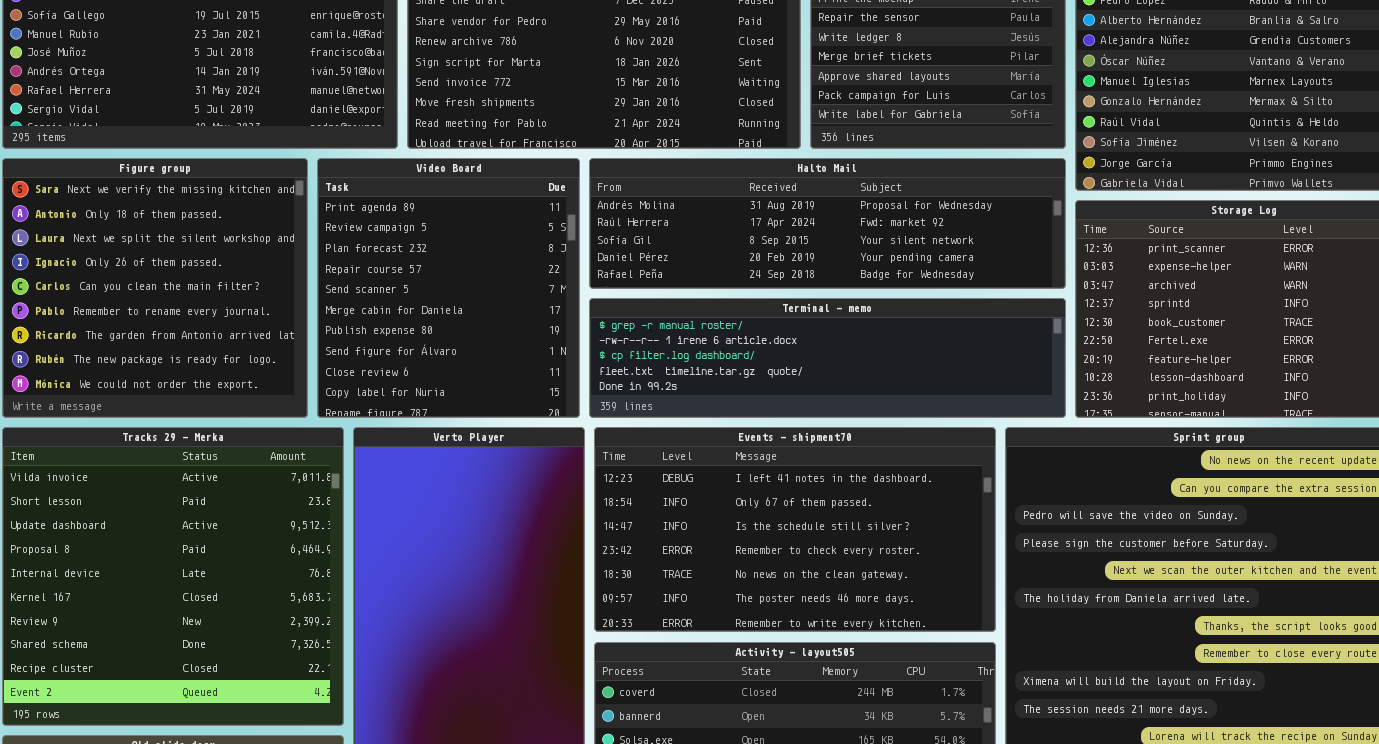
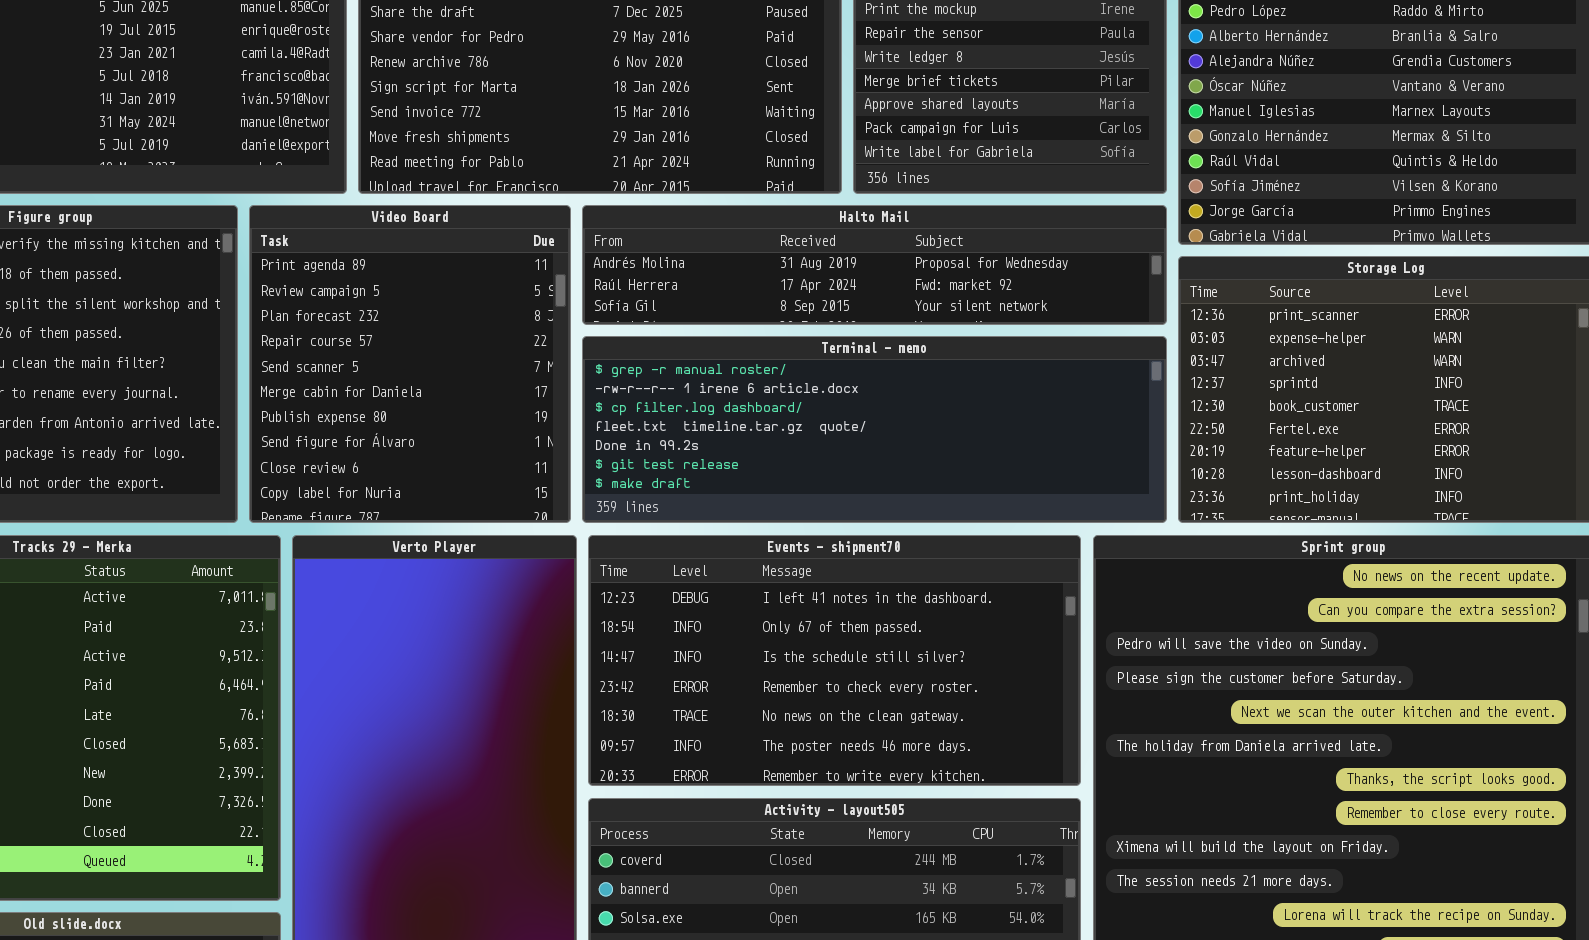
Halto Mail: [589,158,1066,289] -> [582,205,1167,325], resized
Terminal - memo: [589,298,1066,418] -> [582,336,1167,523], resized

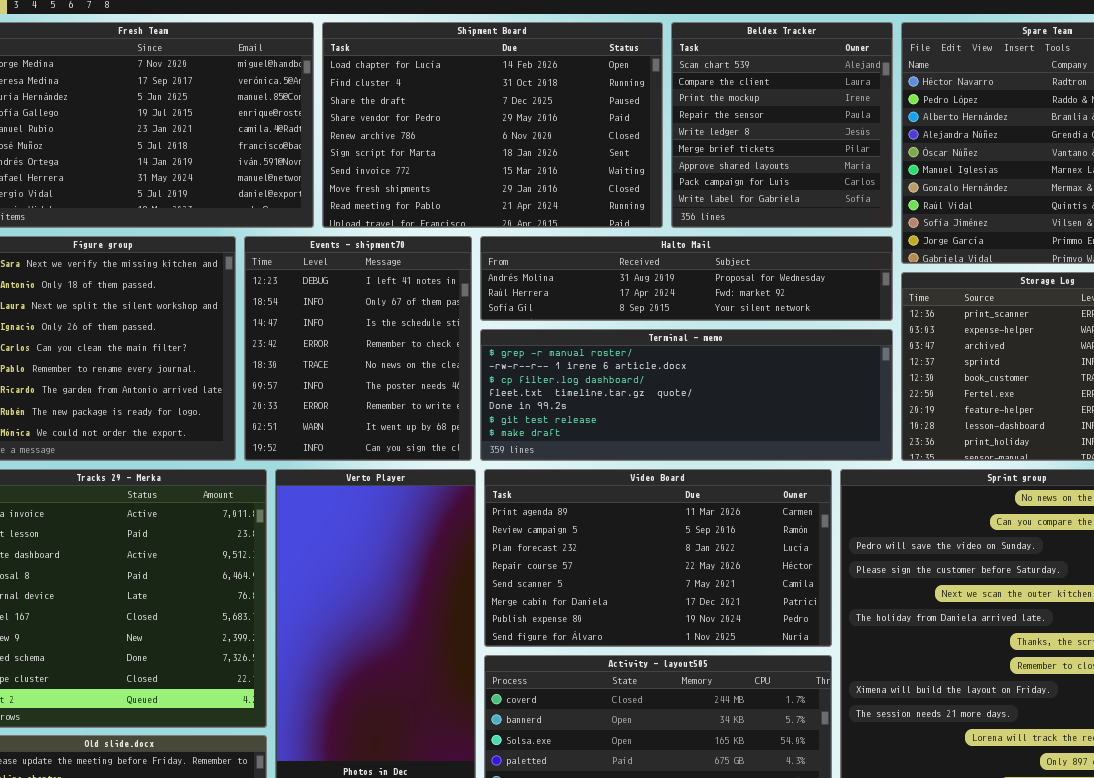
Video Board: [249,205,571,523] -> [484,469,832,647], moved, resized
Events - shipment70: [588,535,1081,786] -> [244,236,472,461], moved, resized

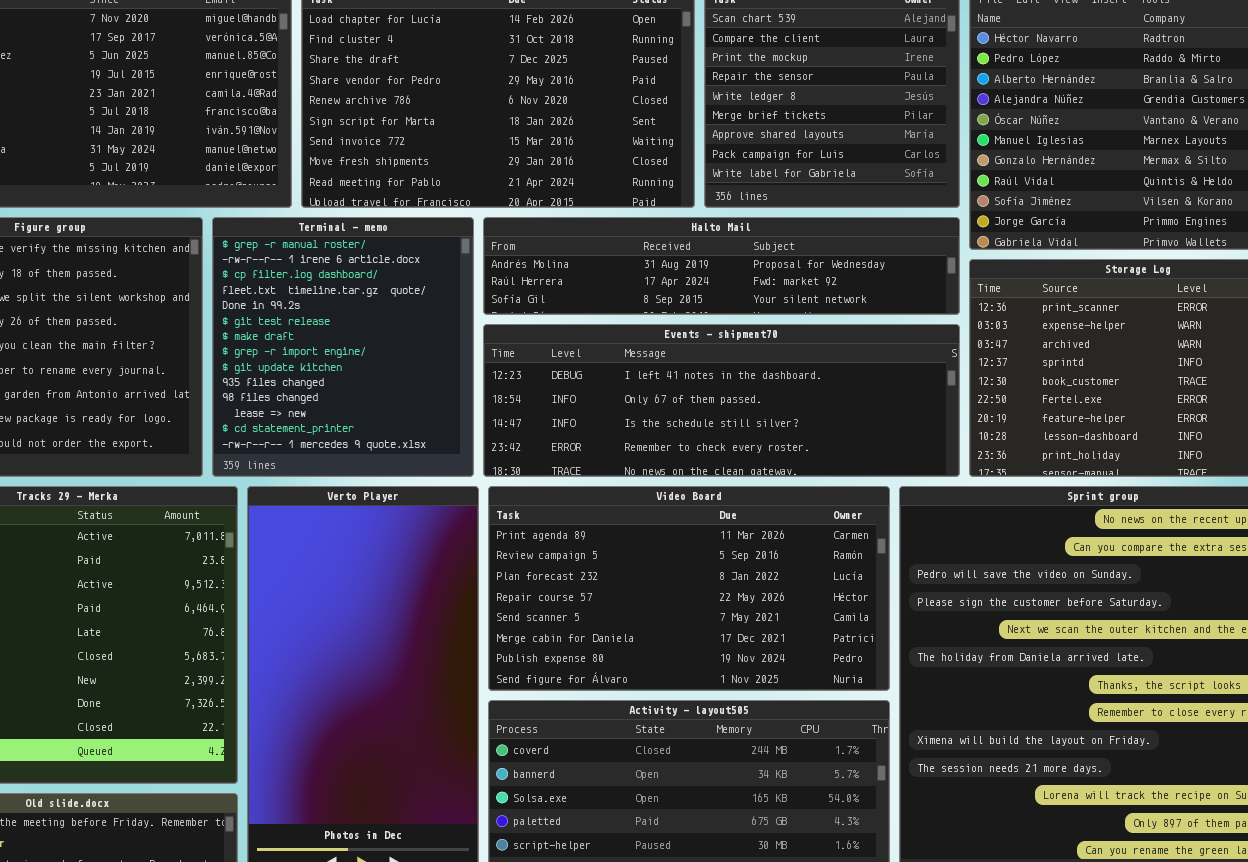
Events - shipment70: [244,236,472,461] -> [483,324,960,477], moved, resized
Terminal - memo: [480,329,893,461] -> [212,217,474,477], moved, resized

